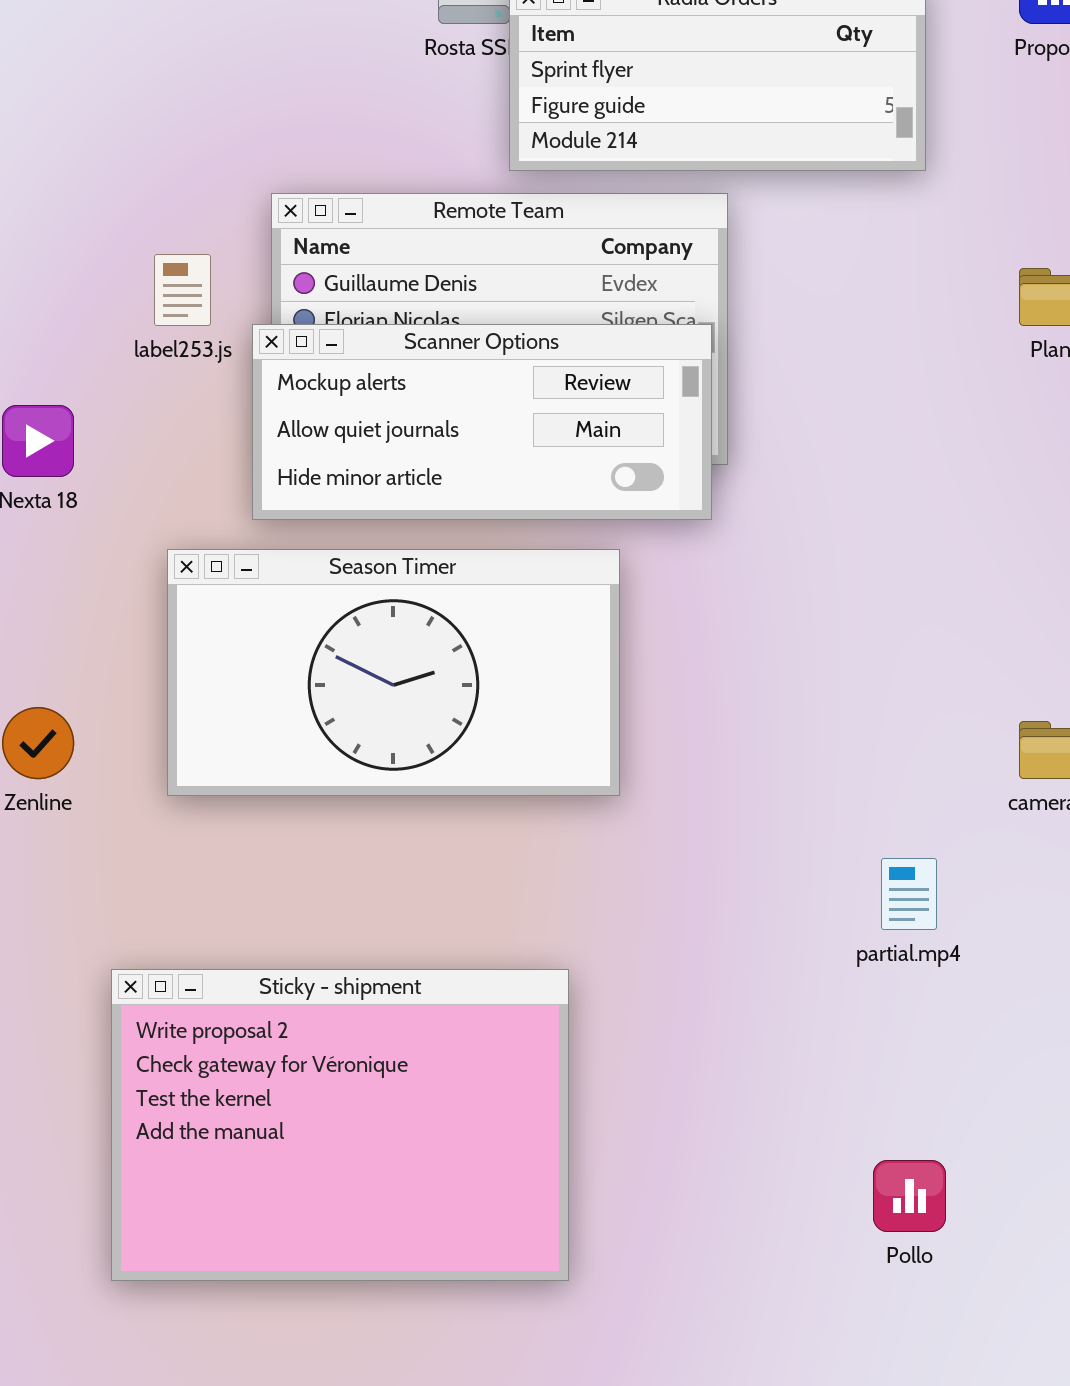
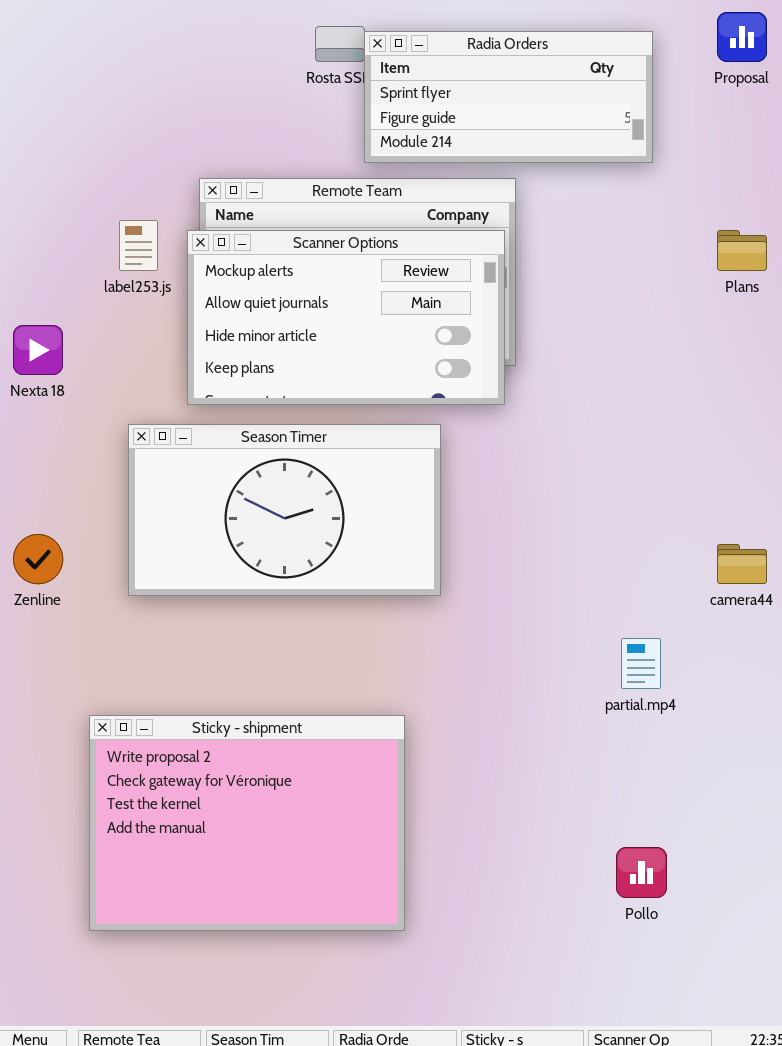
Scanner Options: [252,324,712,520] -> [187,230,505,405], resized

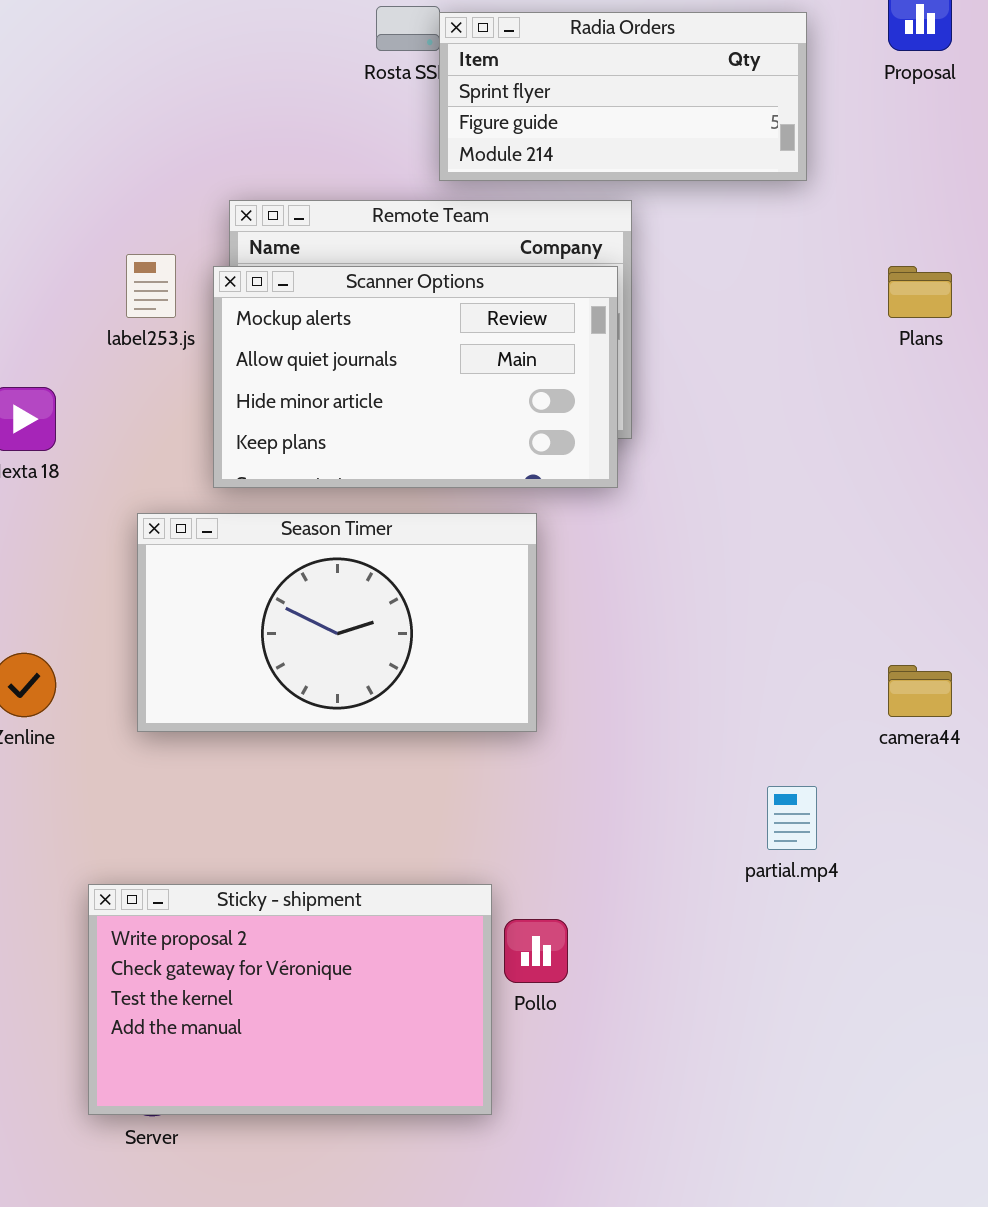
Sticky - shipment: [89,715,405,931] -> [88,884,492,1115], resized
Pollo: [616,847,667,898] -> [504,919,568,983], moved

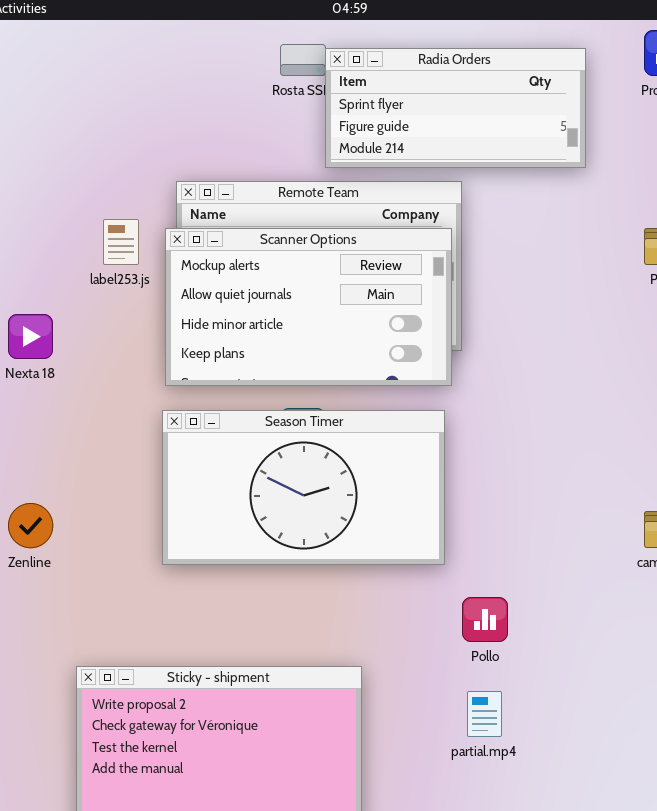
Season Timer: [137,513,537,732] -> [162,410,445,565], moved
partial.mp4: [767,786,817,850] -> [467,691,502,737], moved
Pollo: [504,919,568,983] -> [462,597,508,642], moved

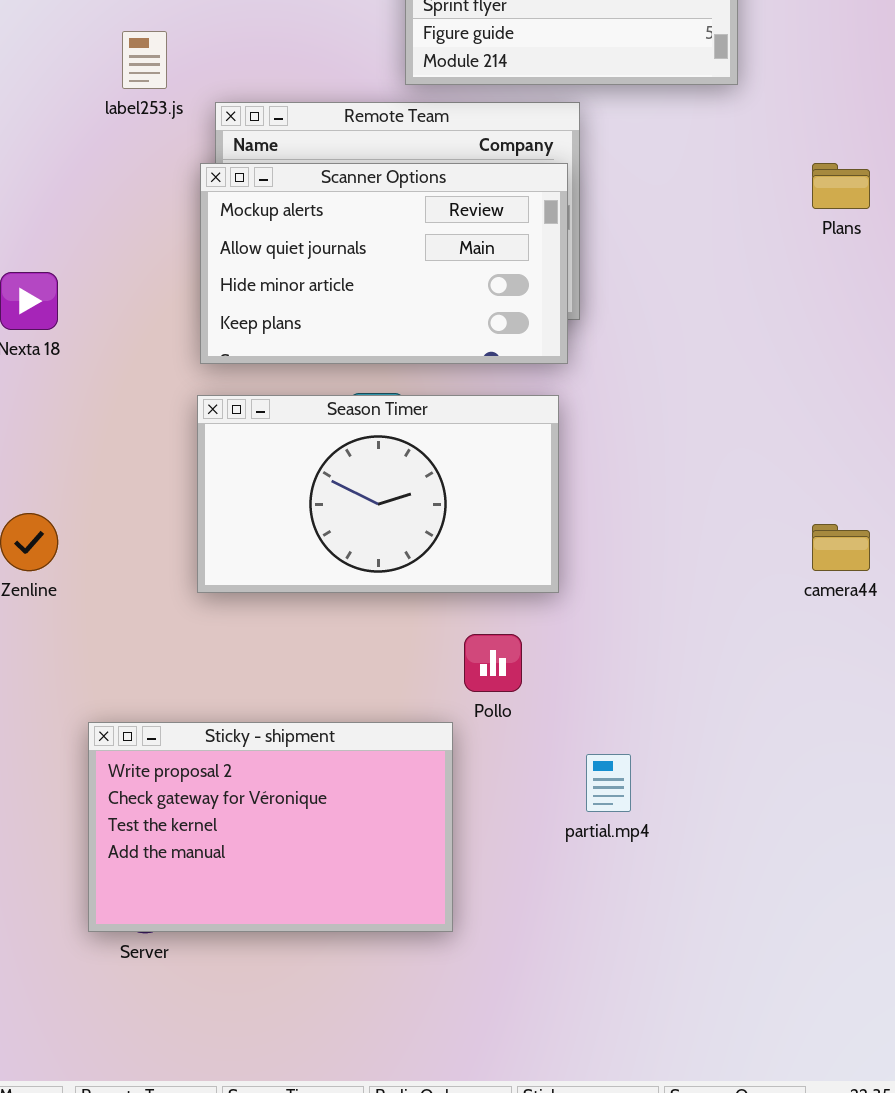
label253.js: [103,219,139,265] -> [122,31,167,89], moved
Pollo: [462,597,508,642] -> [464,634,522,692], moved

